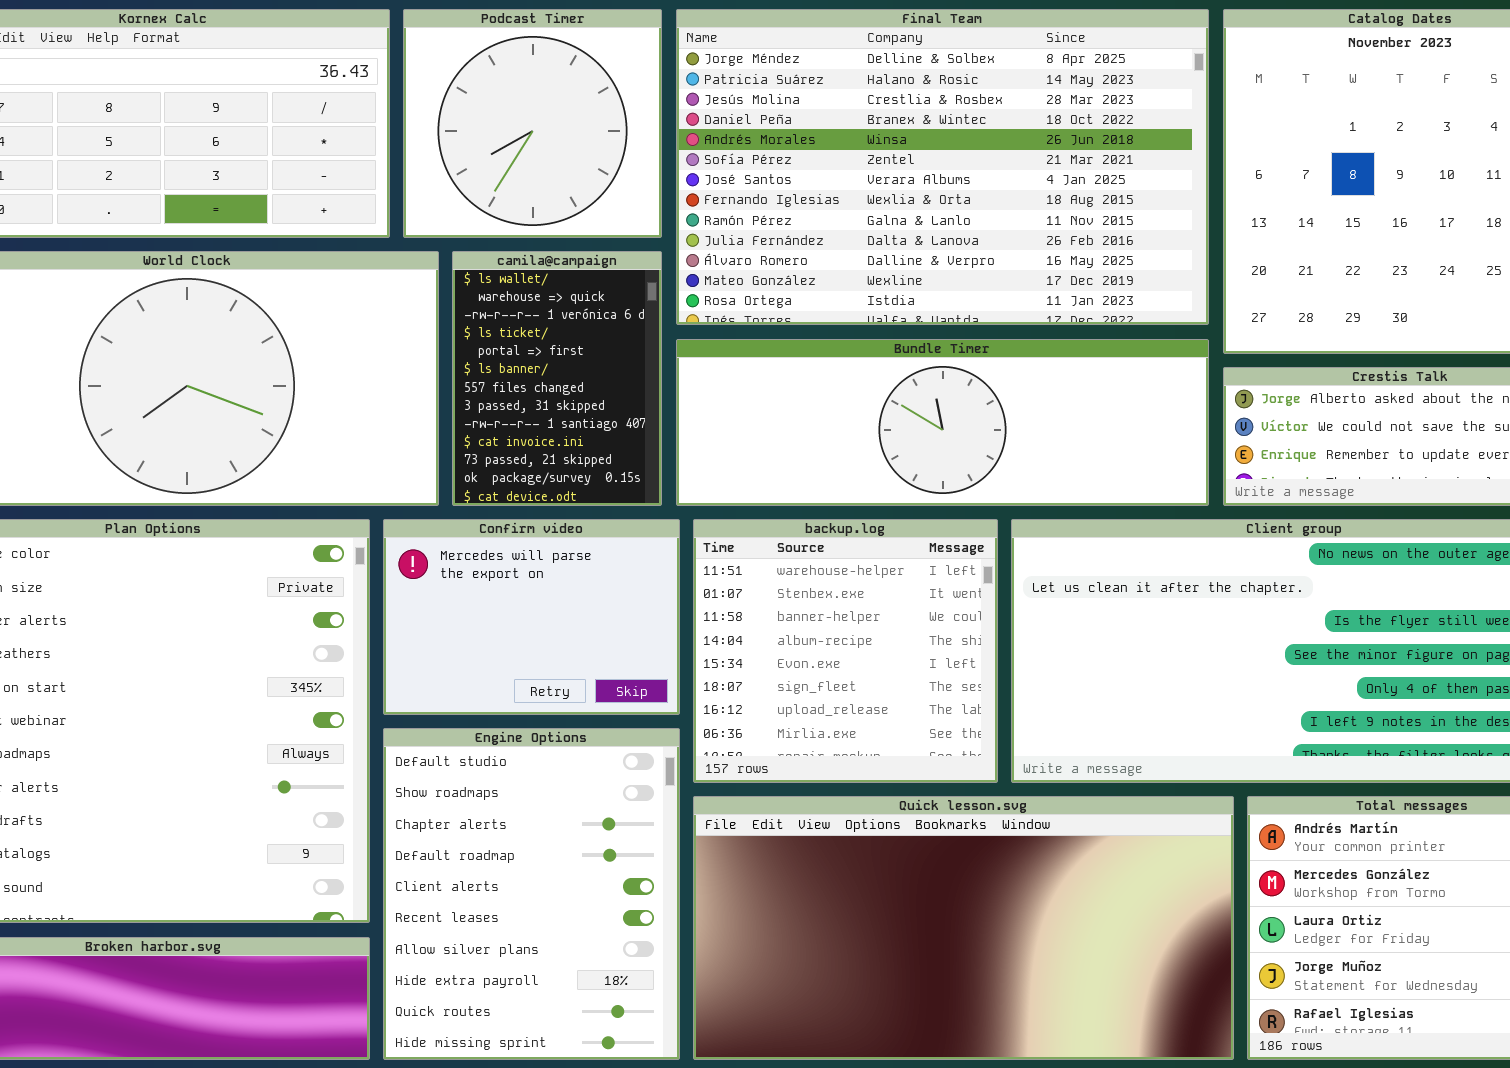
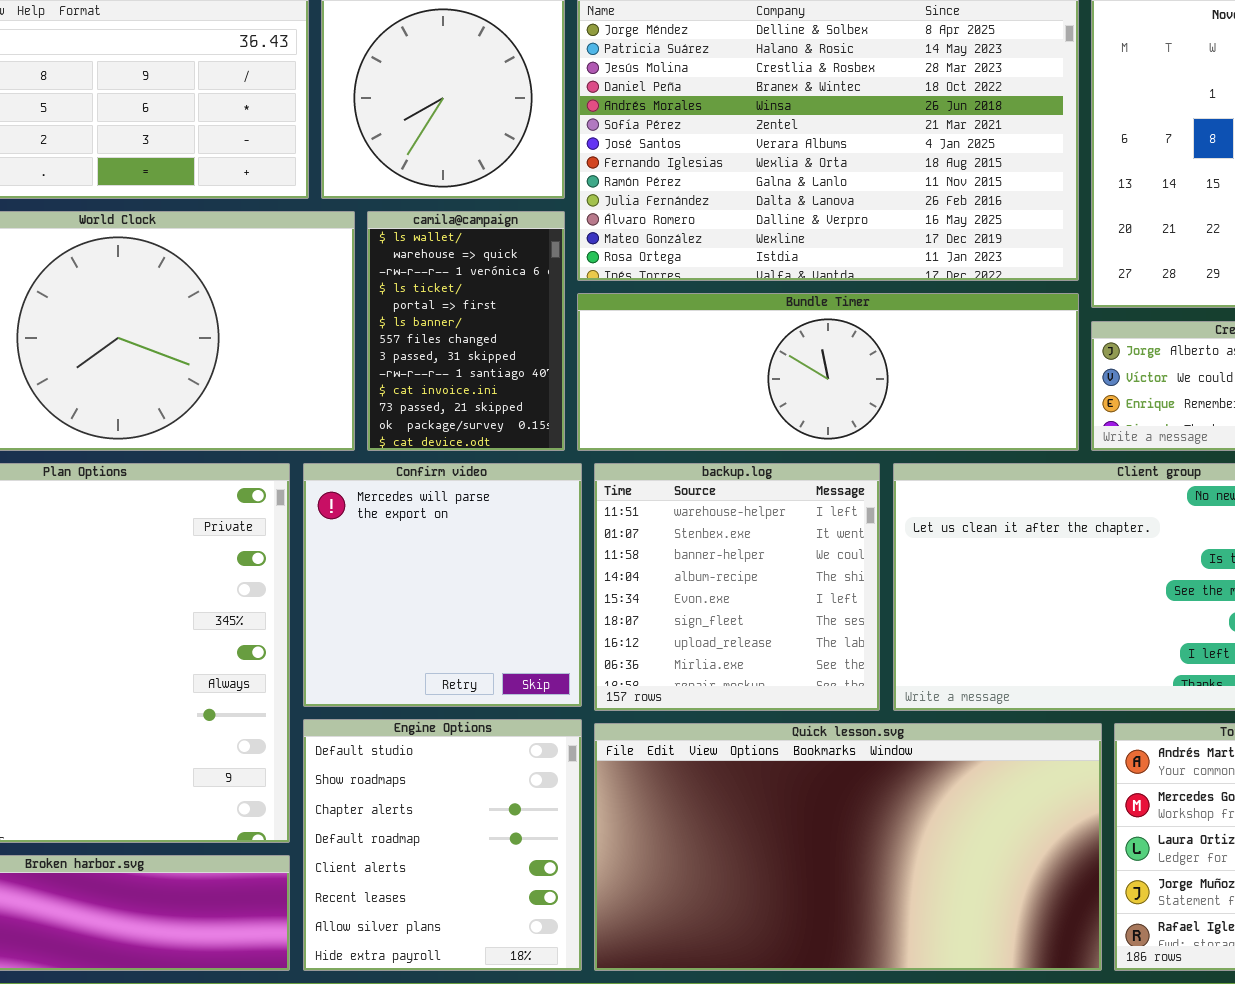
Confirm video: [383,519,680,715] -> [303,463,582,707], resized
Engine Options: [383,728,680,1060] -> [303,719,582,971], resized

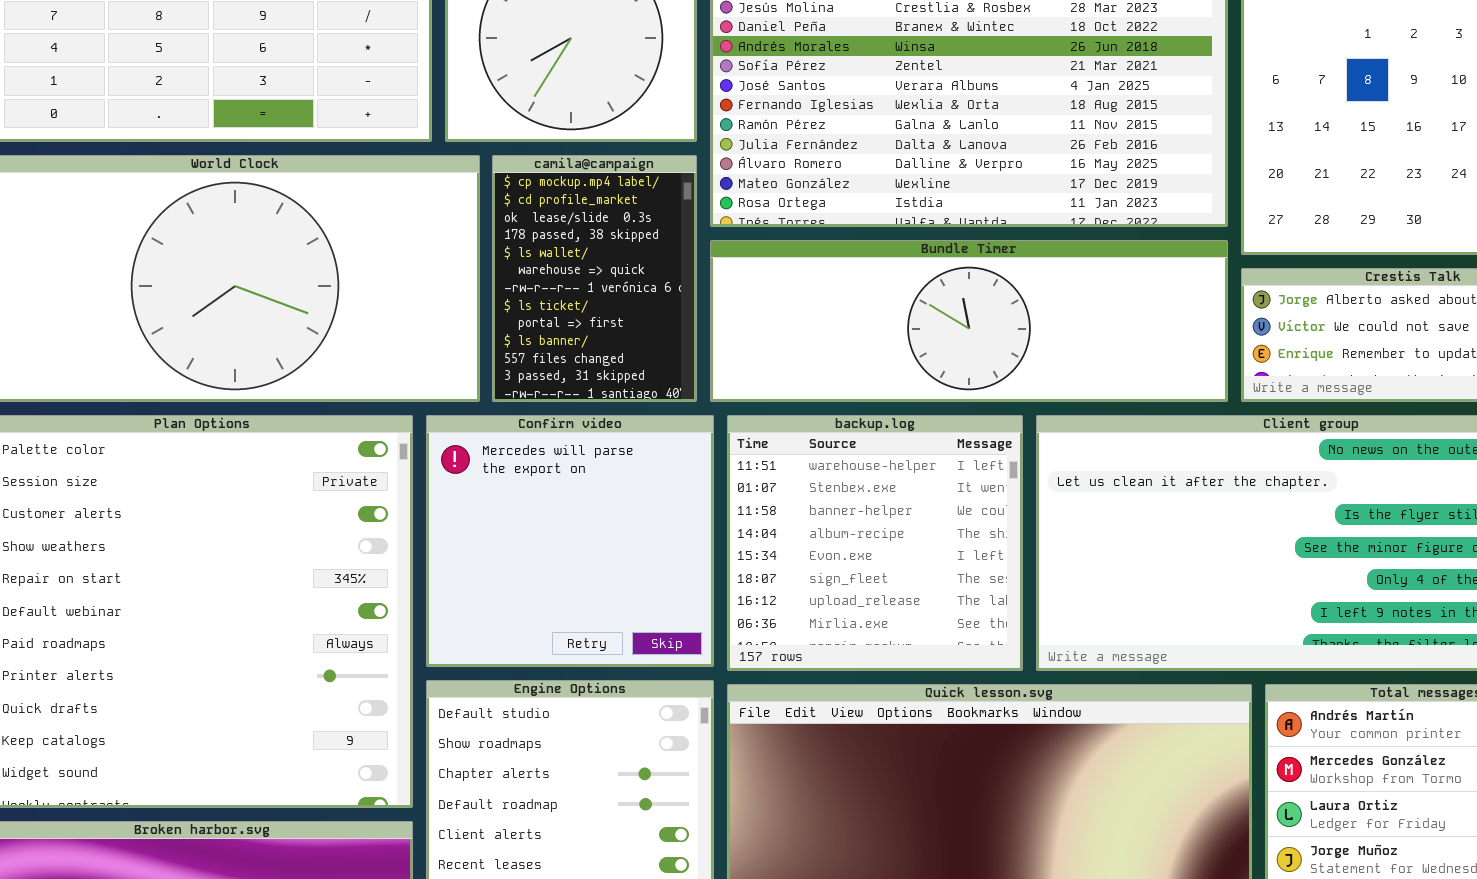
camila@campaign: [367,211,565,451] -> [492,155,697,402], scrolled up 4 rows

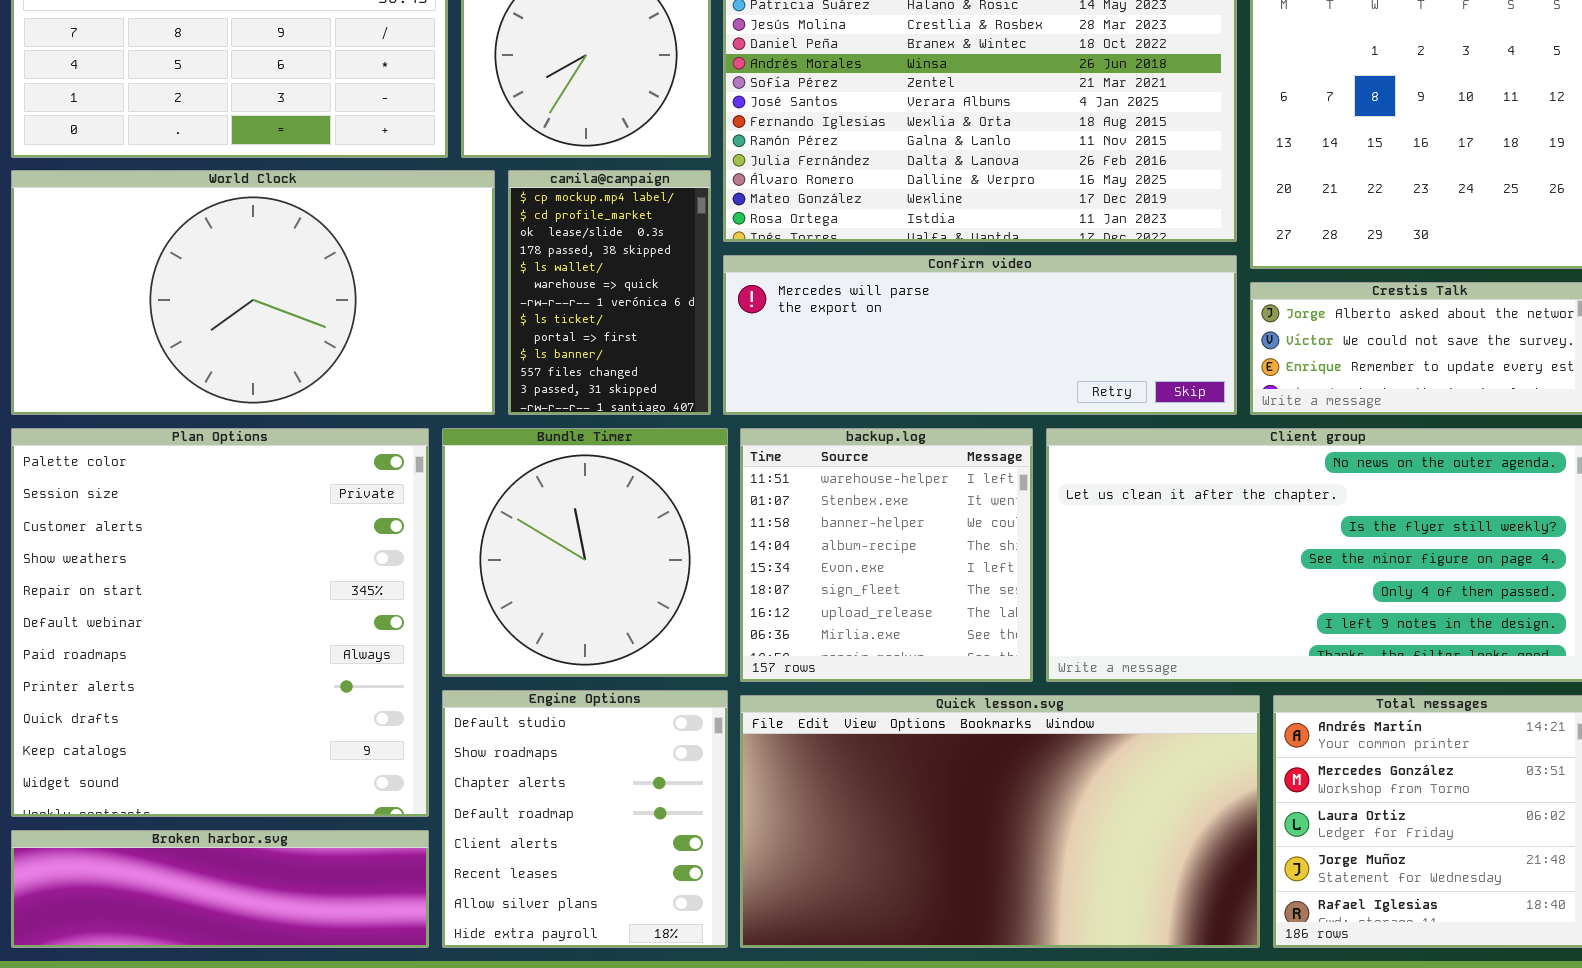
Bundle Timer: [710,240,1228,402] -> [442,428,728,677], moved, resized
Confirm video: [426,415,714,667] -> [723,255,1237,415], moved, resized

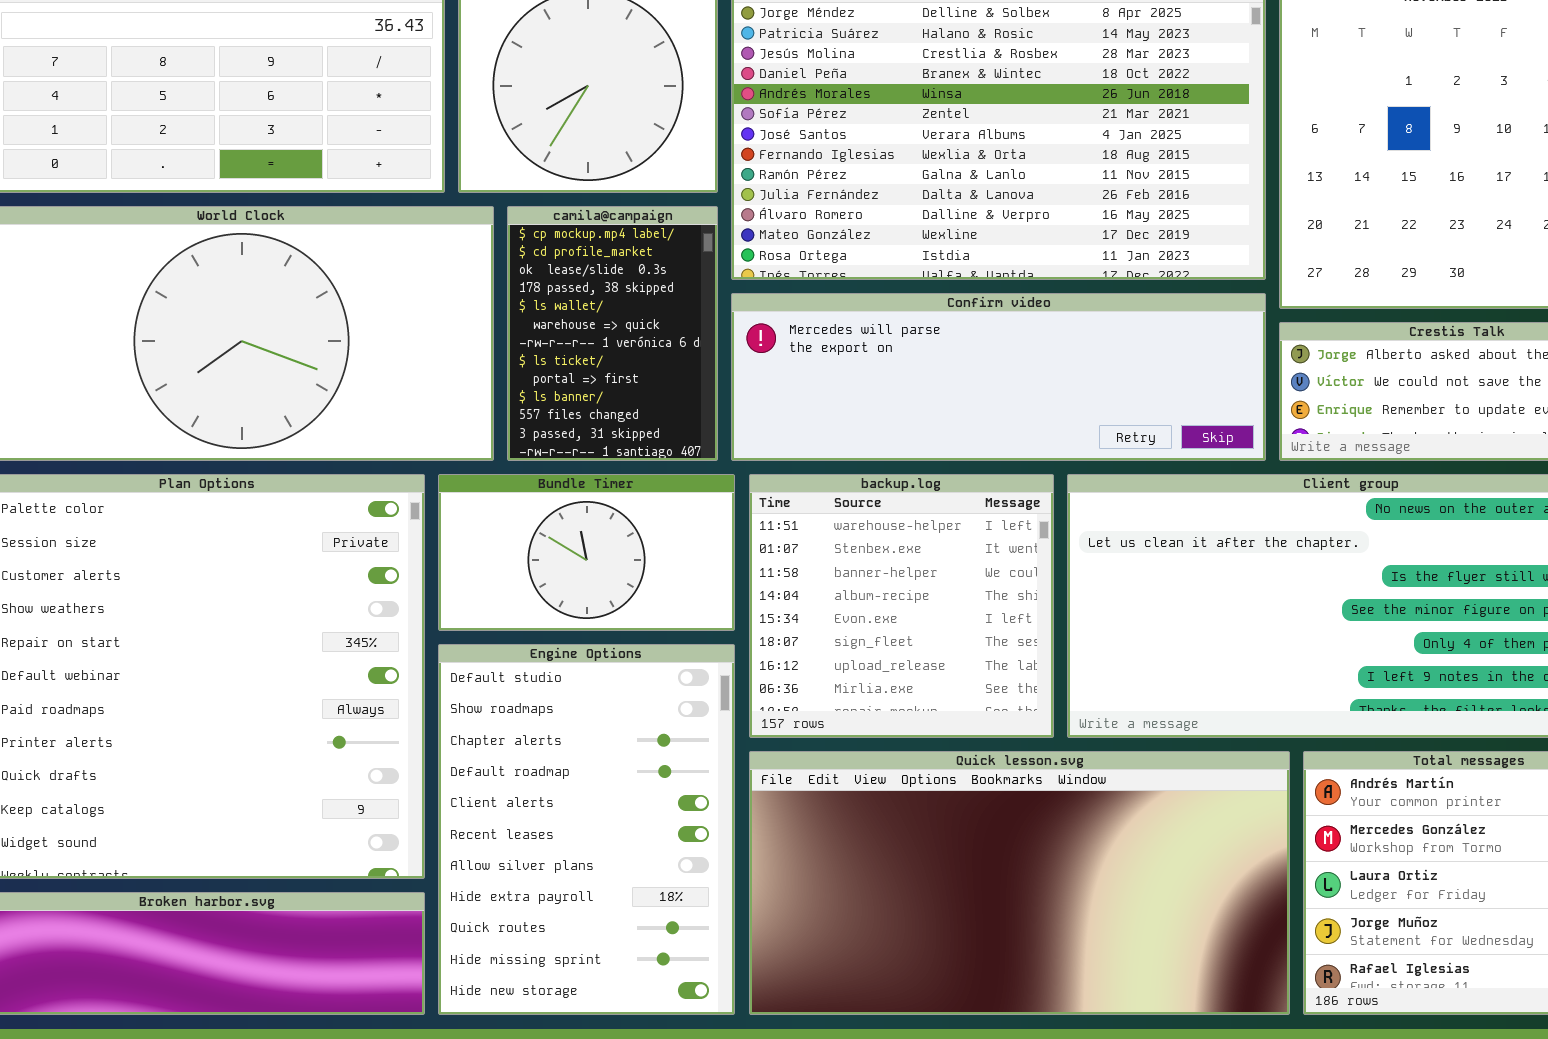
Bundle Timer: [442,428,728,677] -> [438,474,735,631], resized
Engine Options: [442,690,728,948] -> [438,644,735,1015], resized

